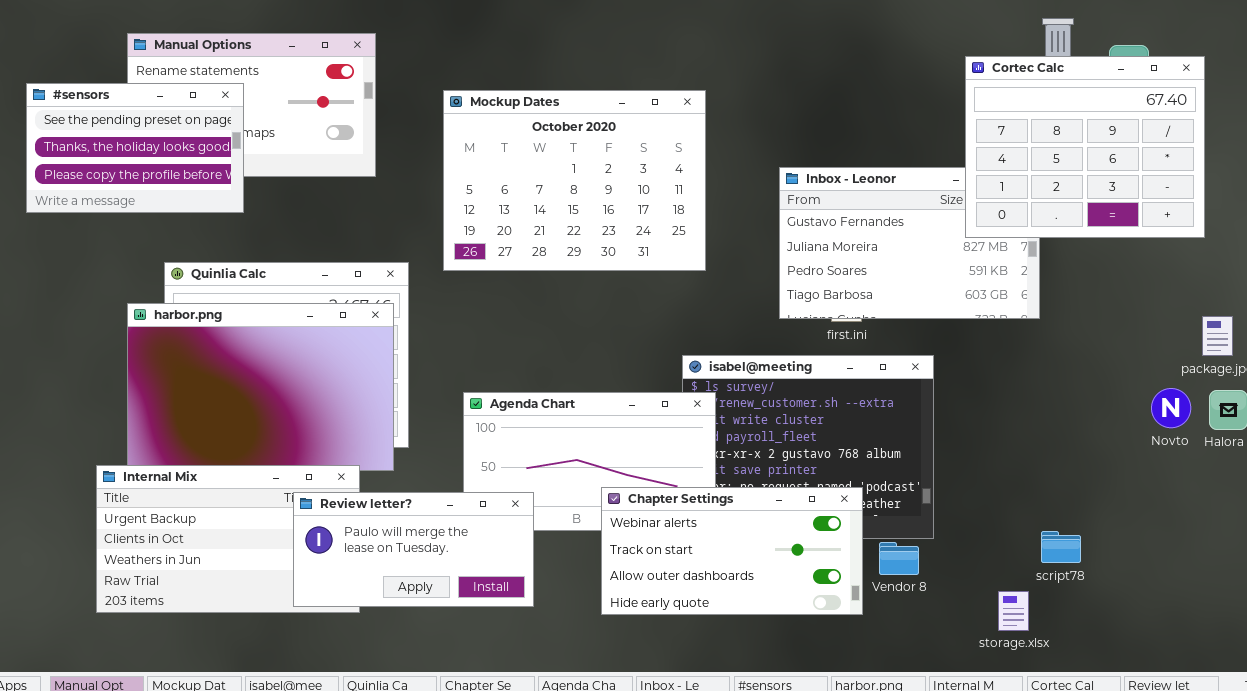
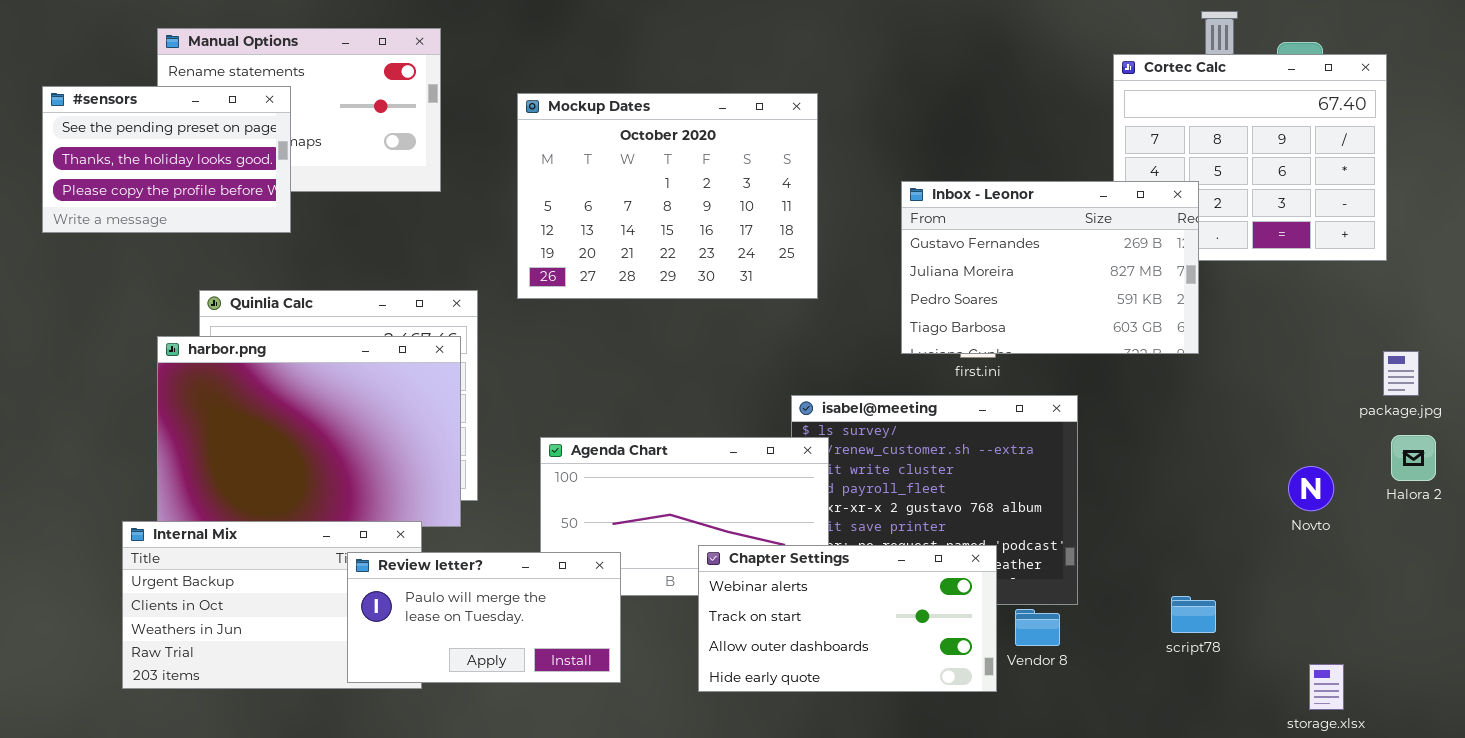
Inbox - Leonor: [779,167,1040,319] -> [901,181,1199,354], raised
Novto: [1151,388,1191,428] -> [1288,466,1334,511], moved
script78: [1041,531,1081,563] -> [1171,596,1216,633], moved
storage.xlsx: [998,591,1029,631] -> [1309,664,1344,710], moved

